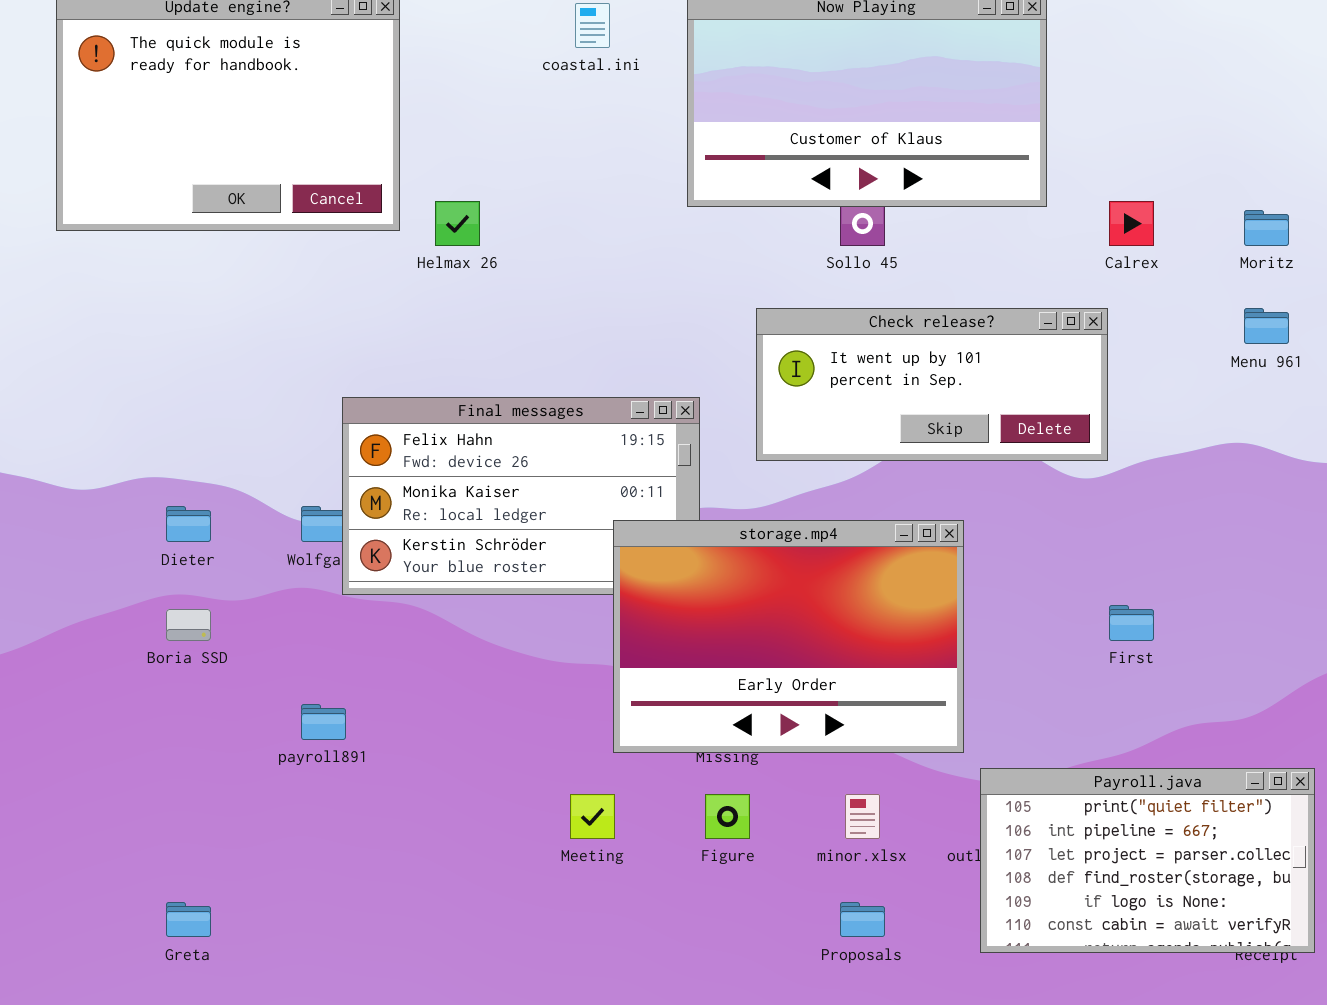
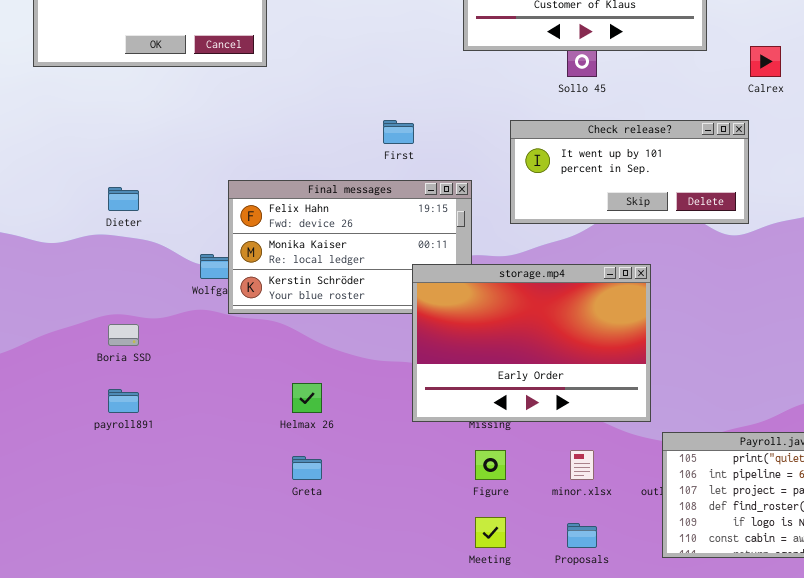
Helmax 26: [435,201,480,246] -> [292,383,322,413], moved
Dieter: [166,506,211,542] -> [108,187,139,211], moved
First: [1109,605,1154,641] -> [383,120,414,144], moved
payroll891: [301,704,346,740] -> [108,389,139,413], moved
Meeting: [570,794,615,839] -> [475,517,506,548], moved
Greta: [166,902,211,937] -> [292,456,322,480], moved

